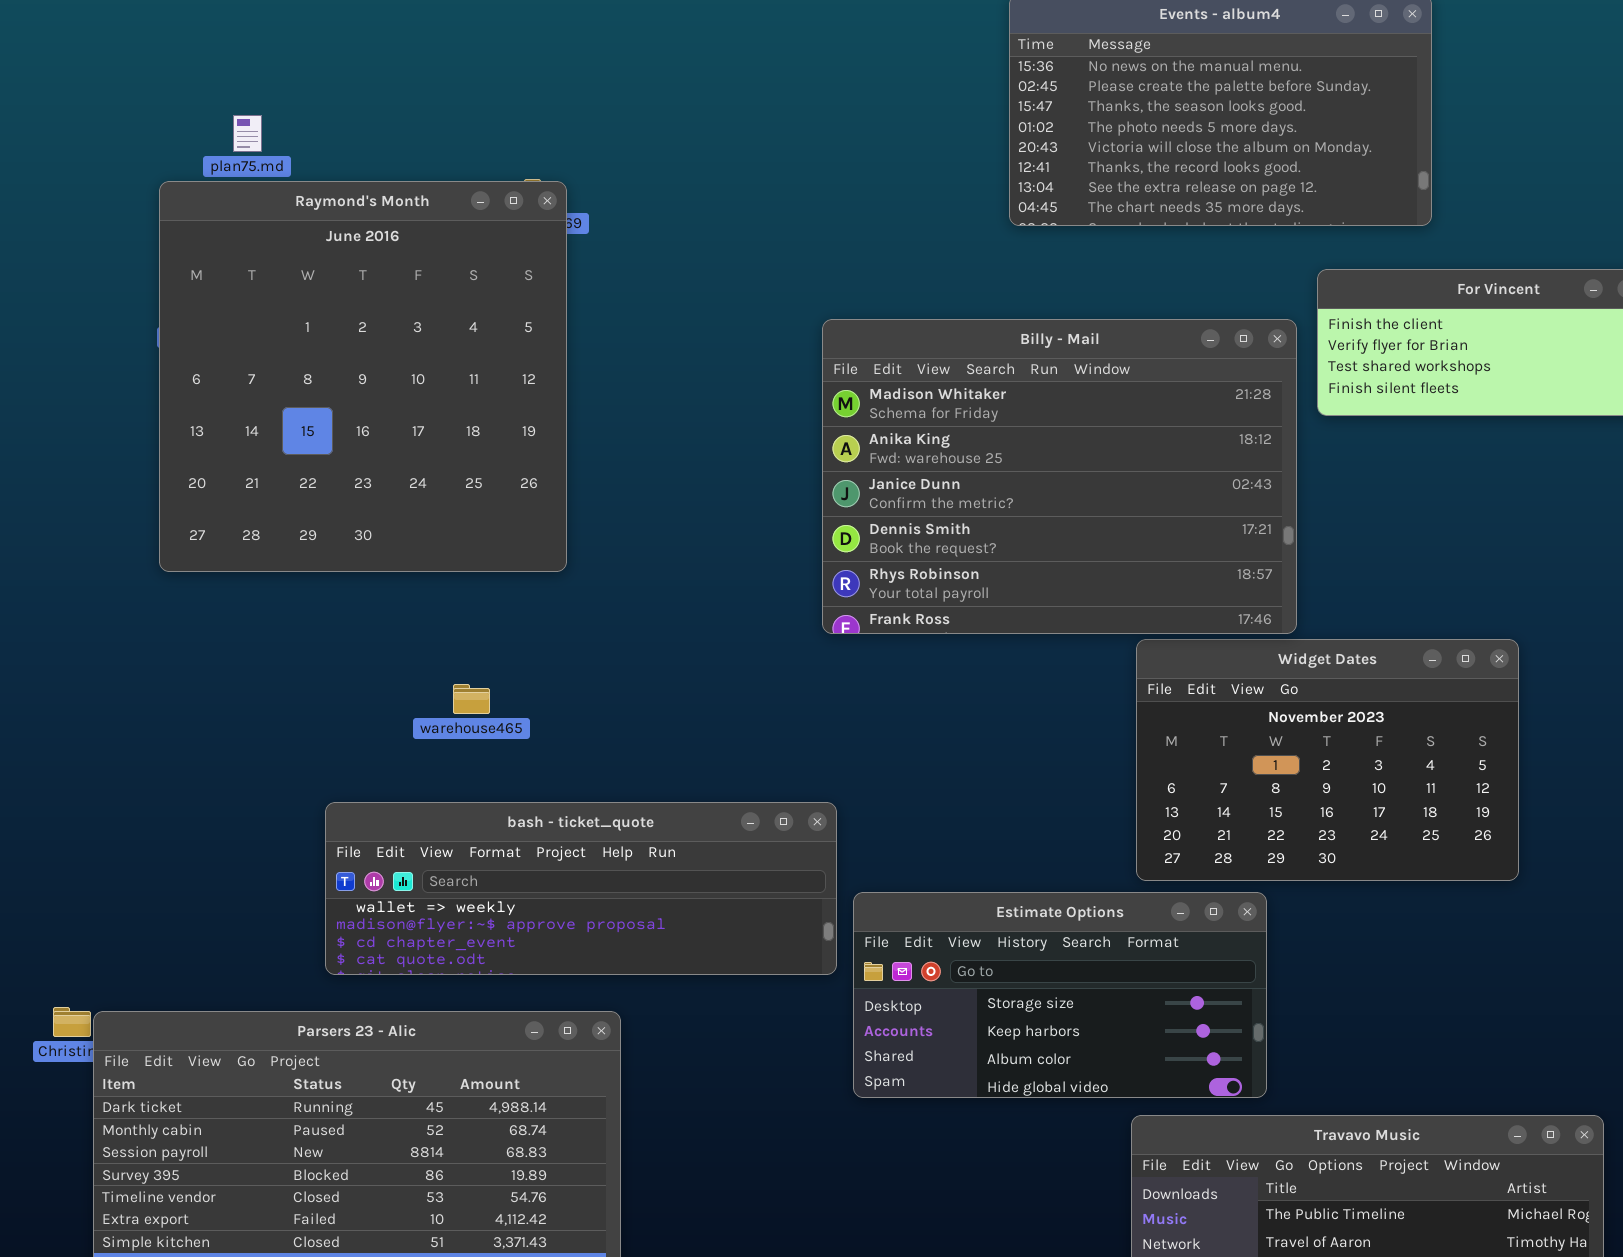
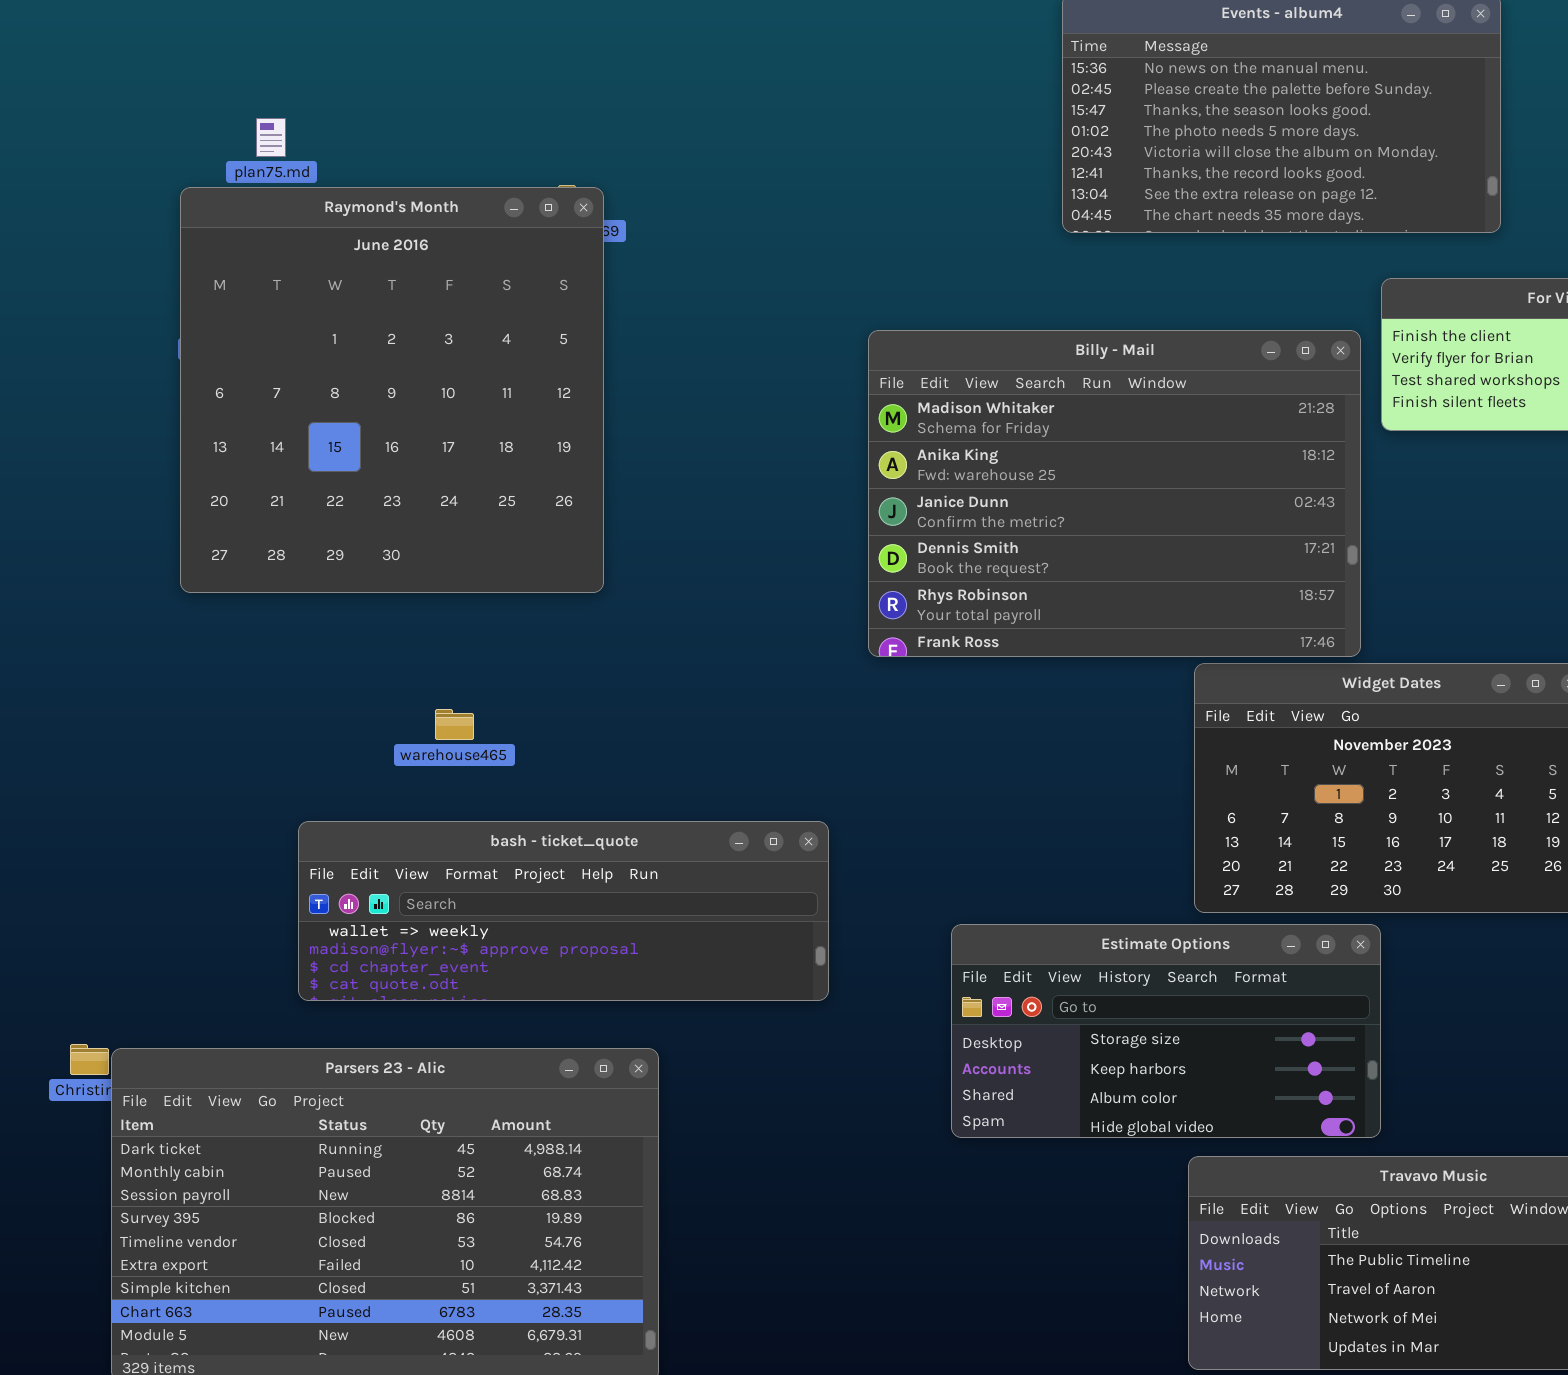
warehouse465: [453,684,490,714] -> [435,709,474,740], moved
bash - ticket_quote: [325,802,837,975] -> [298,821,829,1001], moved
Estimate Options: [853,892,1267,1098] -> [951,924,1381,1138], moved

